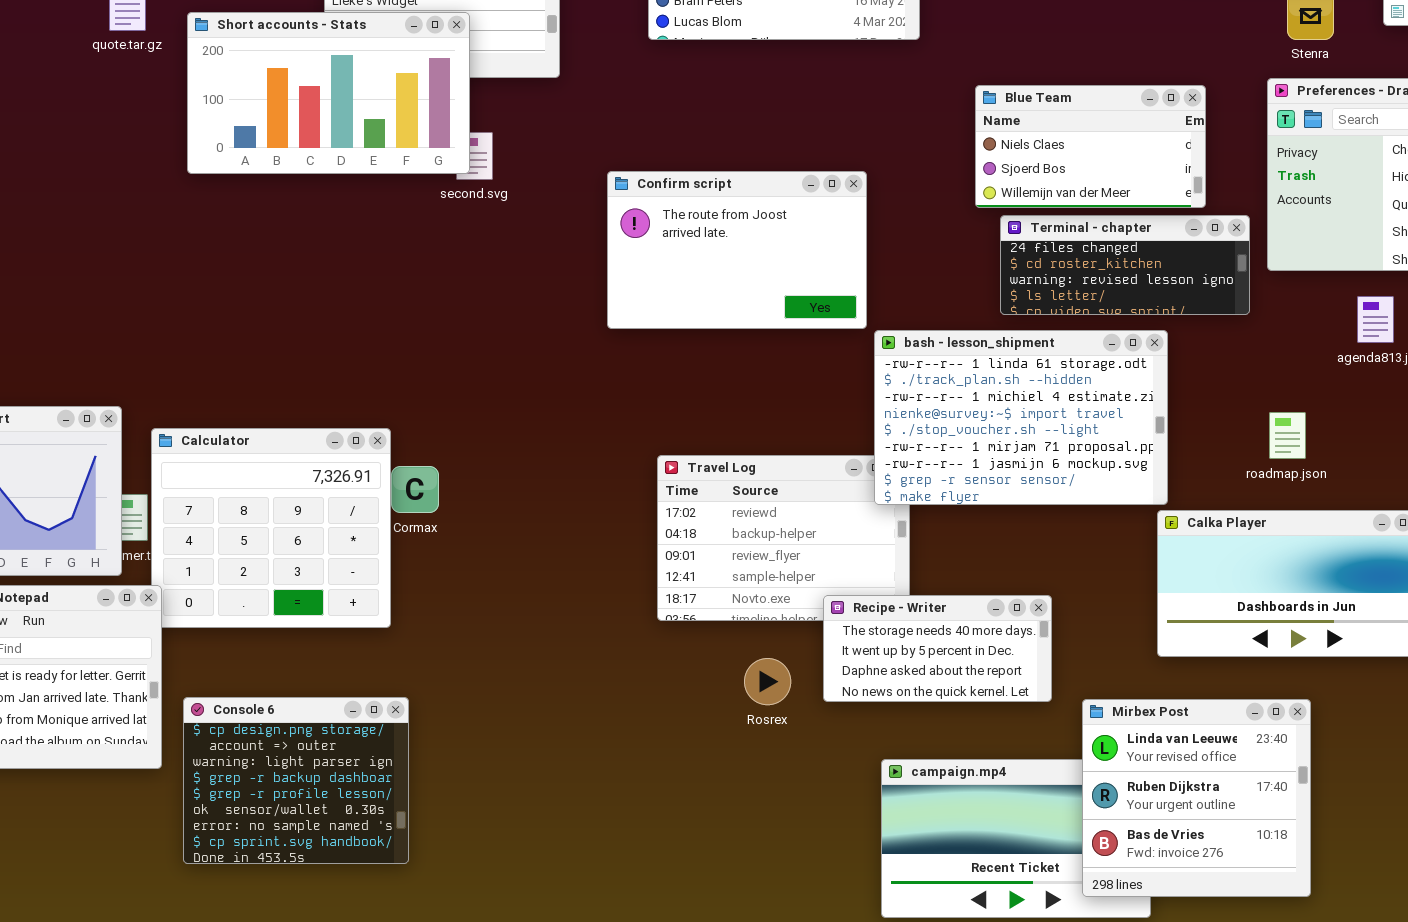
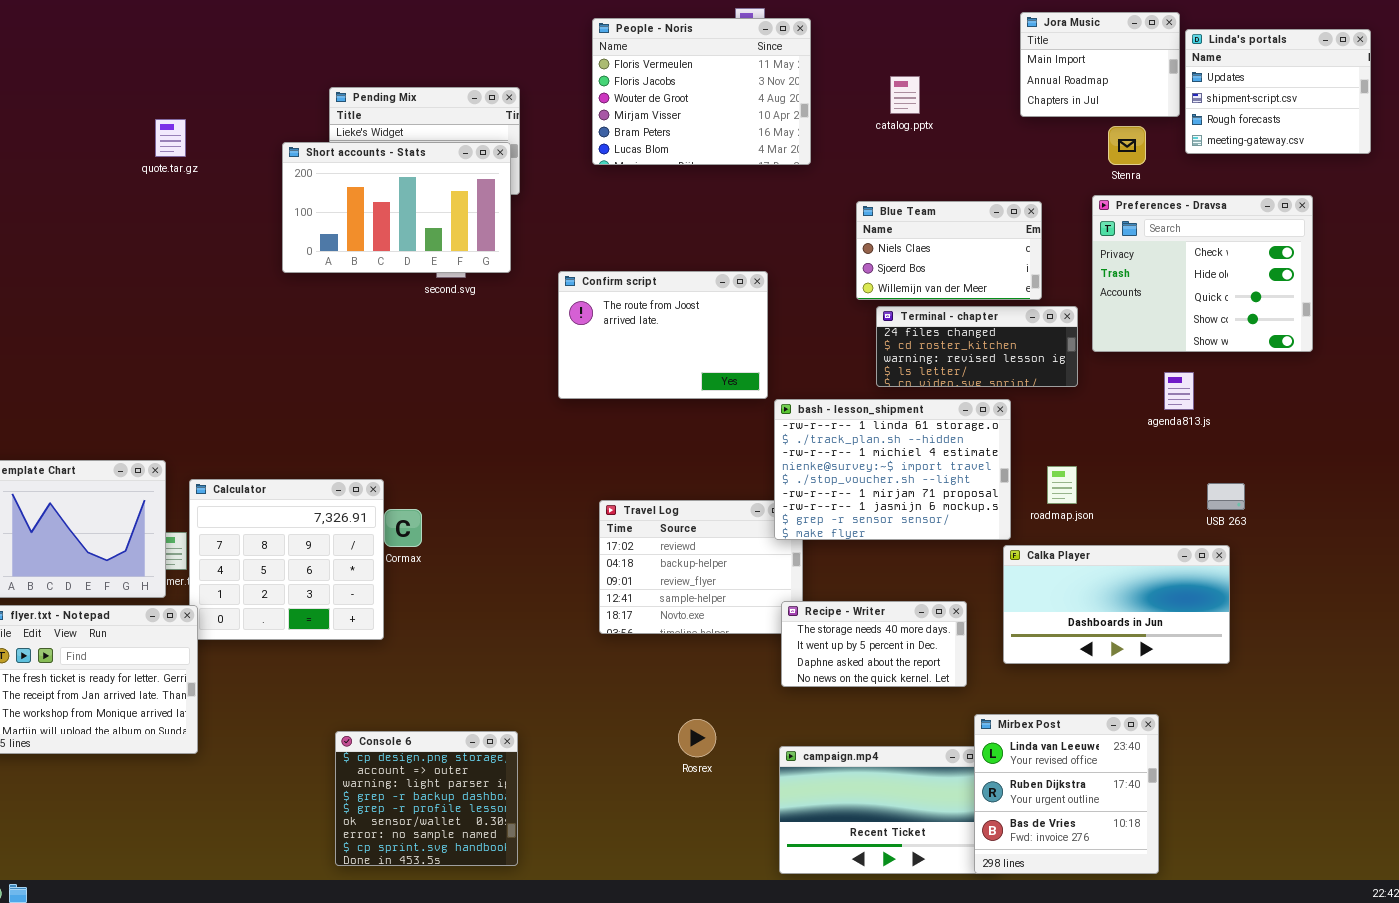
Short accounts - Stats: [187,12,470,174] -> [282,142,511,273], moved
roadmap.json: [1269,412,1306,459] -> [1047,466,1077,504], moved
Recipe - Writer: [823,595,1052,702] -> [781,601,967,687], moved
Rosrex: [744,658,791,705] -> [678,719,716,757], moved
Console 6: [183,697,409,864] -> [335,731,518,866], moved
Mirbex Post: [1082,699,1311,897] -> [974,714,1159,874], moved

